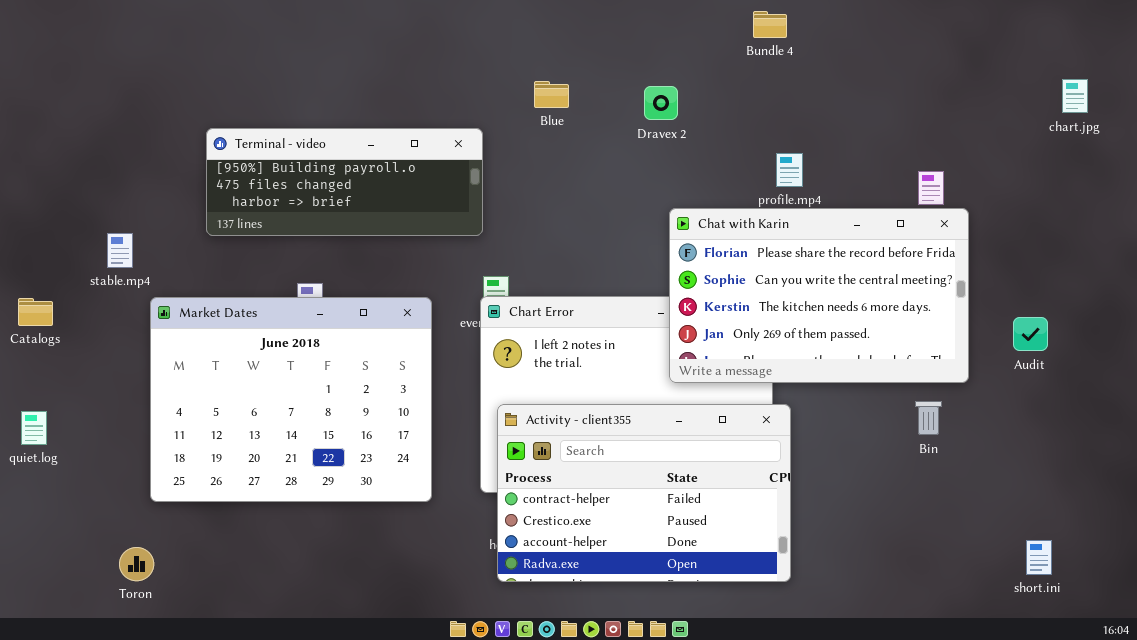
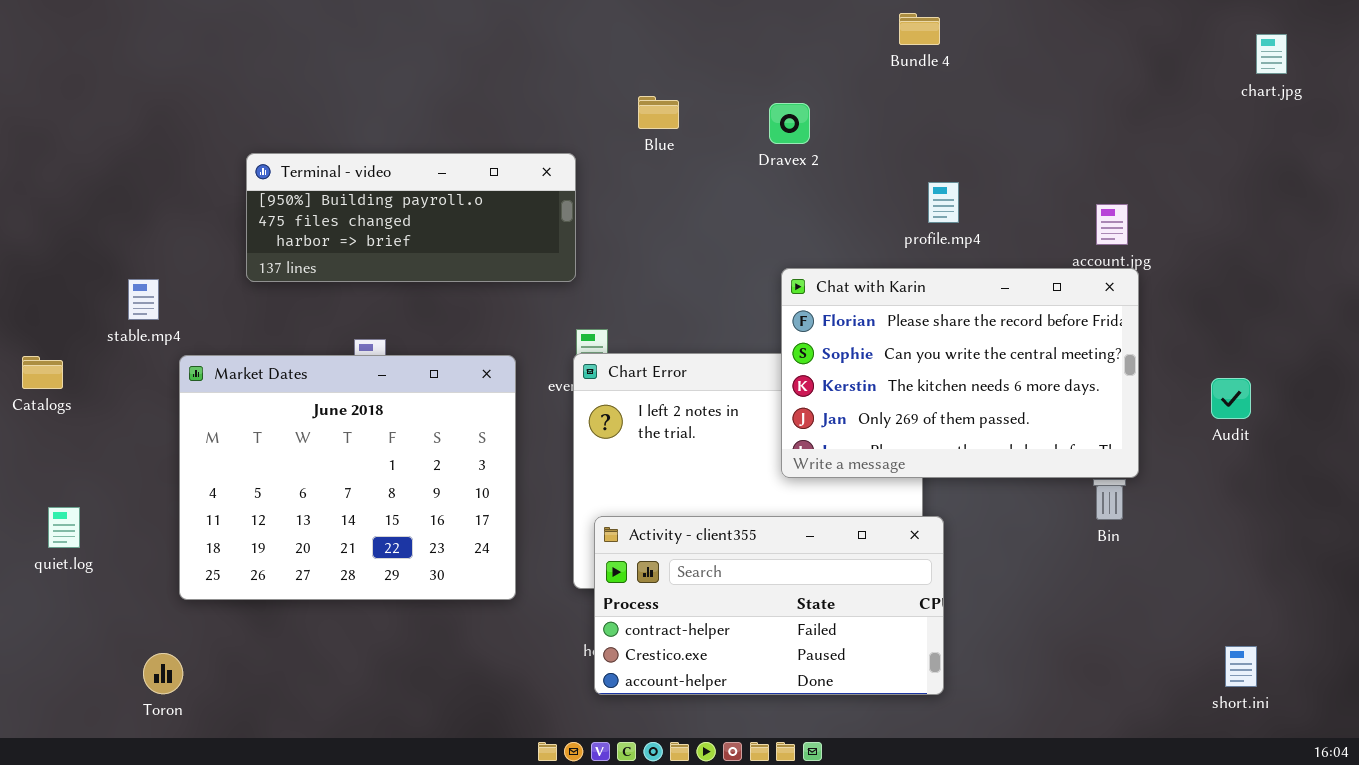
chart.jpg: [1062,79,1088,113] -> [1256,34,1287,74], moved
Chat with Karin: [669,208,969,383] -> [781,268,1139,478], moved
Activity - client355: [497,404,791,582] -> [594,516,944,695], resized
quiet.log: [21,411,47,445] -> [48,507,80,548], moved

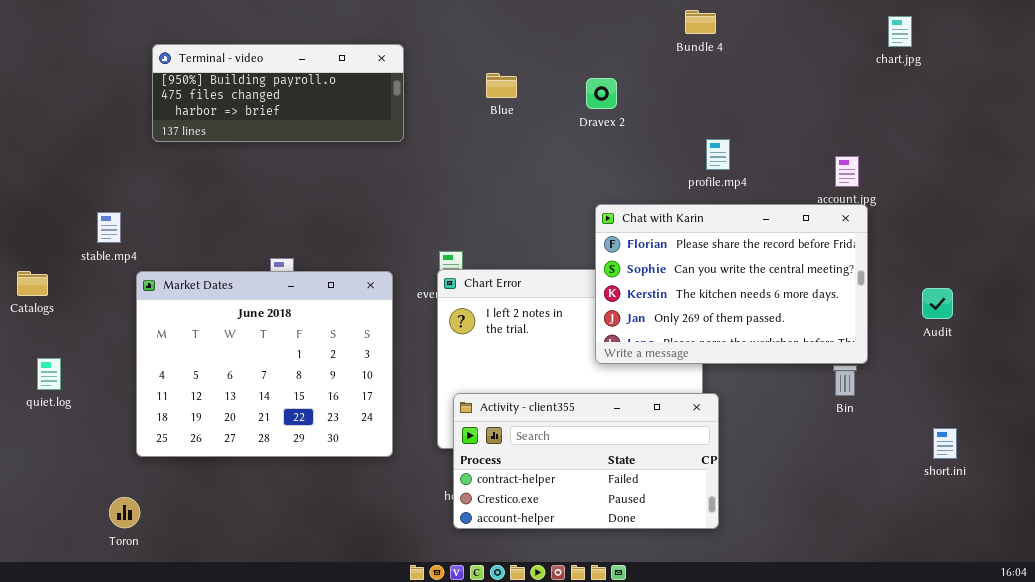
chart.jpg: [1256,34,1287,74] -> [888,16,912,47], moved
Terminal - video: [246,153,576,282] -> [152,44,404,142], moved
quiet.log: [48,507,80,548] -> [37,358,61,390], moved
short.ini: [1225,646,1257,687] -> [933,428,957,459], moved

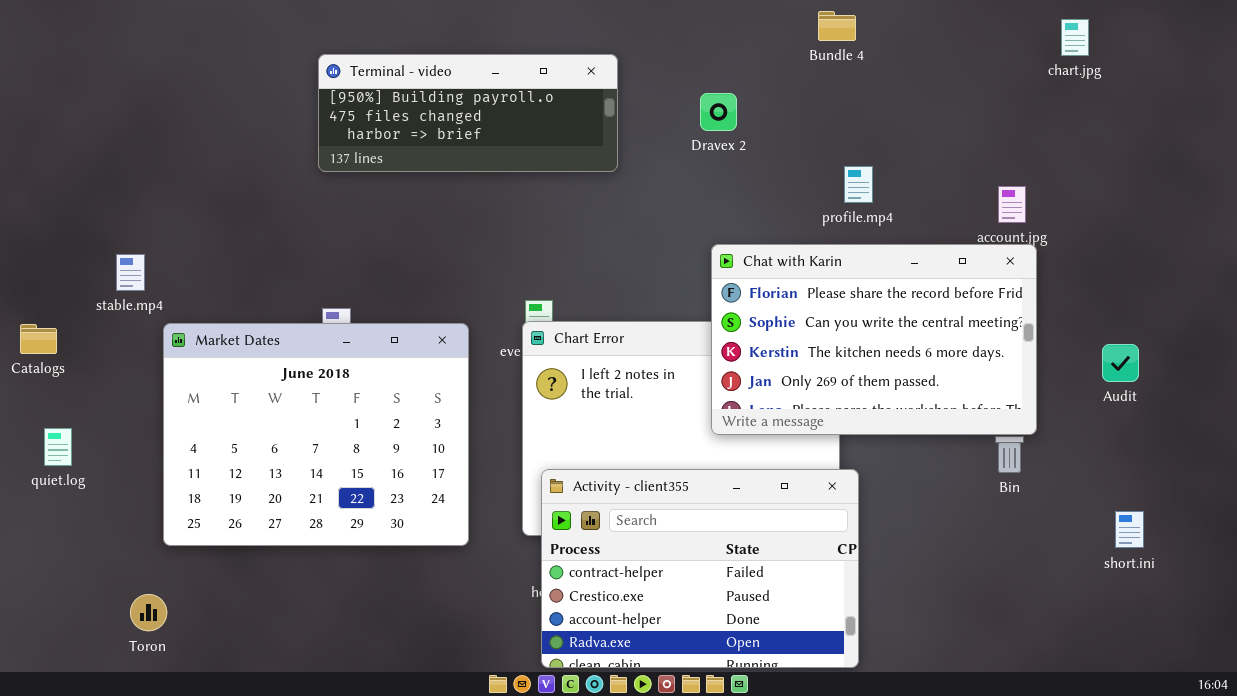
Terminal - video: [152,44,404,142] -> [318,54,618,172], moved
Activity - client355: [453,393,719,529] -> [541,469,859,668], resized

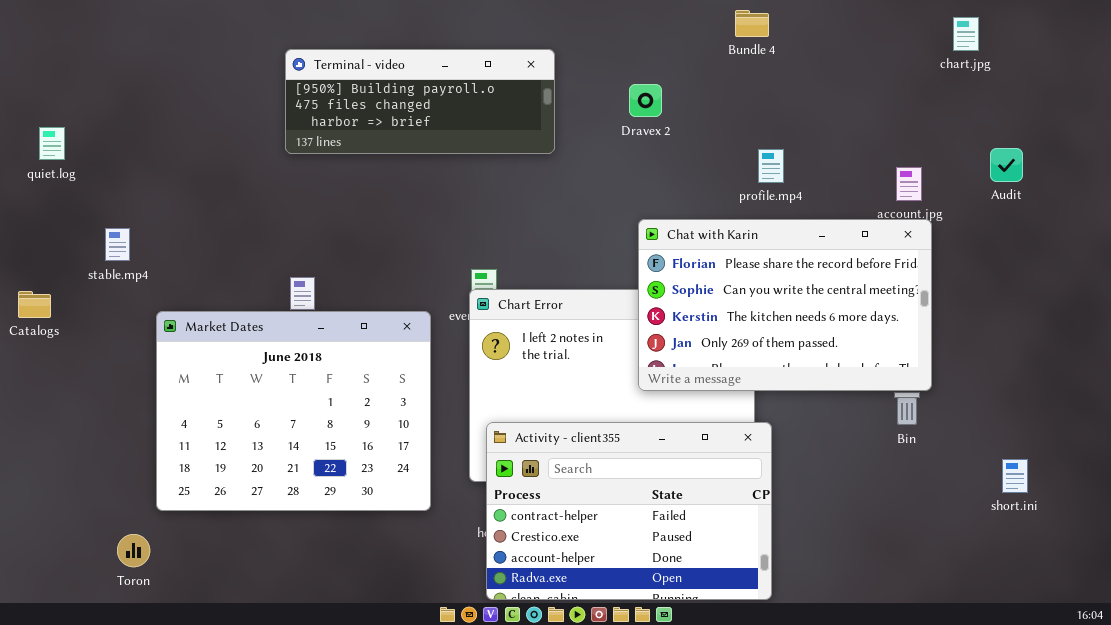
Market Dates: [163,323,469,546] -> [156,311,431,511], moved
Audit: [1102,344,1139,382] -> [990,148,1023,182], moved
quiet.log: [44,428,72,466] -> [39,127,65,160], moved

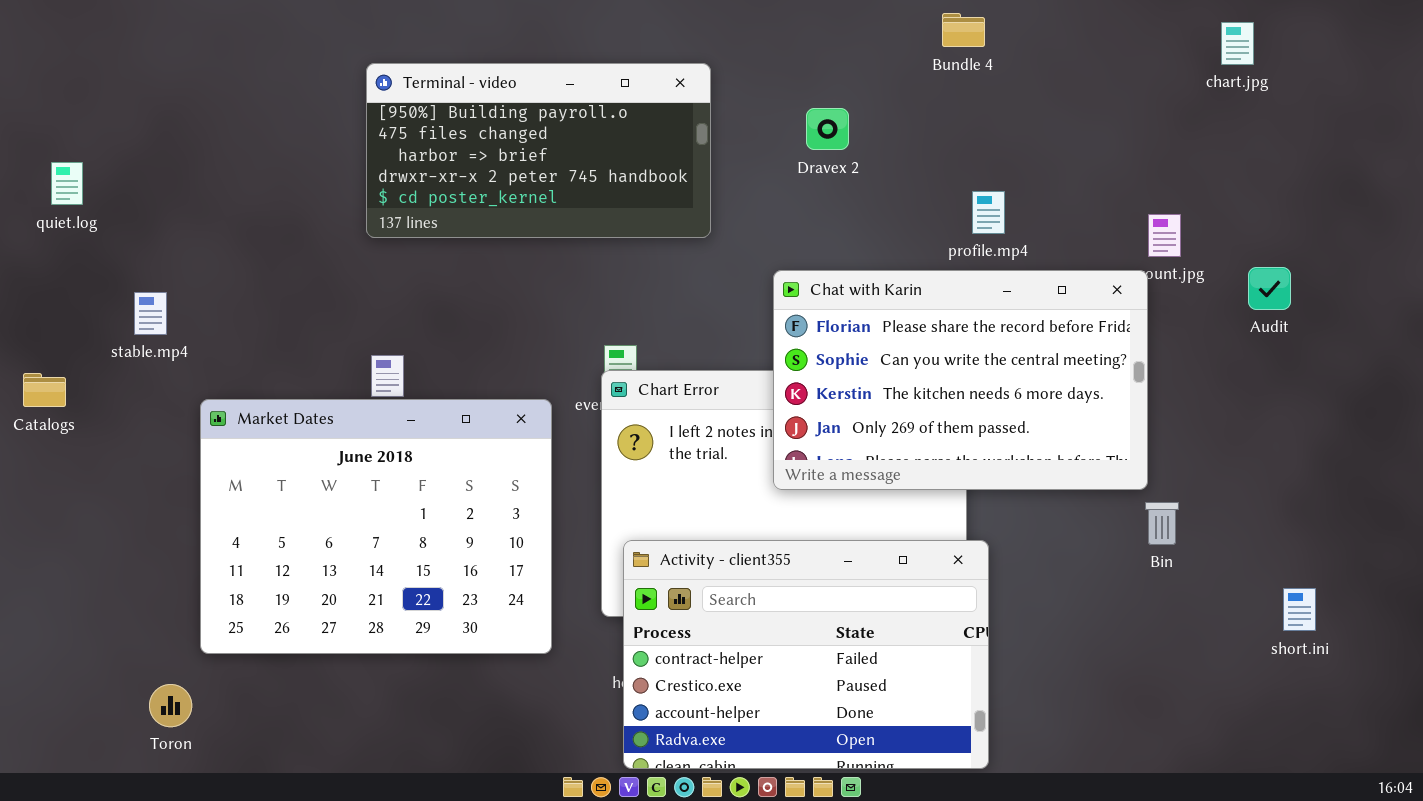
Terminal - video: [285,49,555,154] -> [366,63,711,238], resized
Audit: [990,148,1023,182] -> [1248,267,1291,310], moved
Chat with Karin: [638,219,932,391] -> [773,270,1148,490], moved

